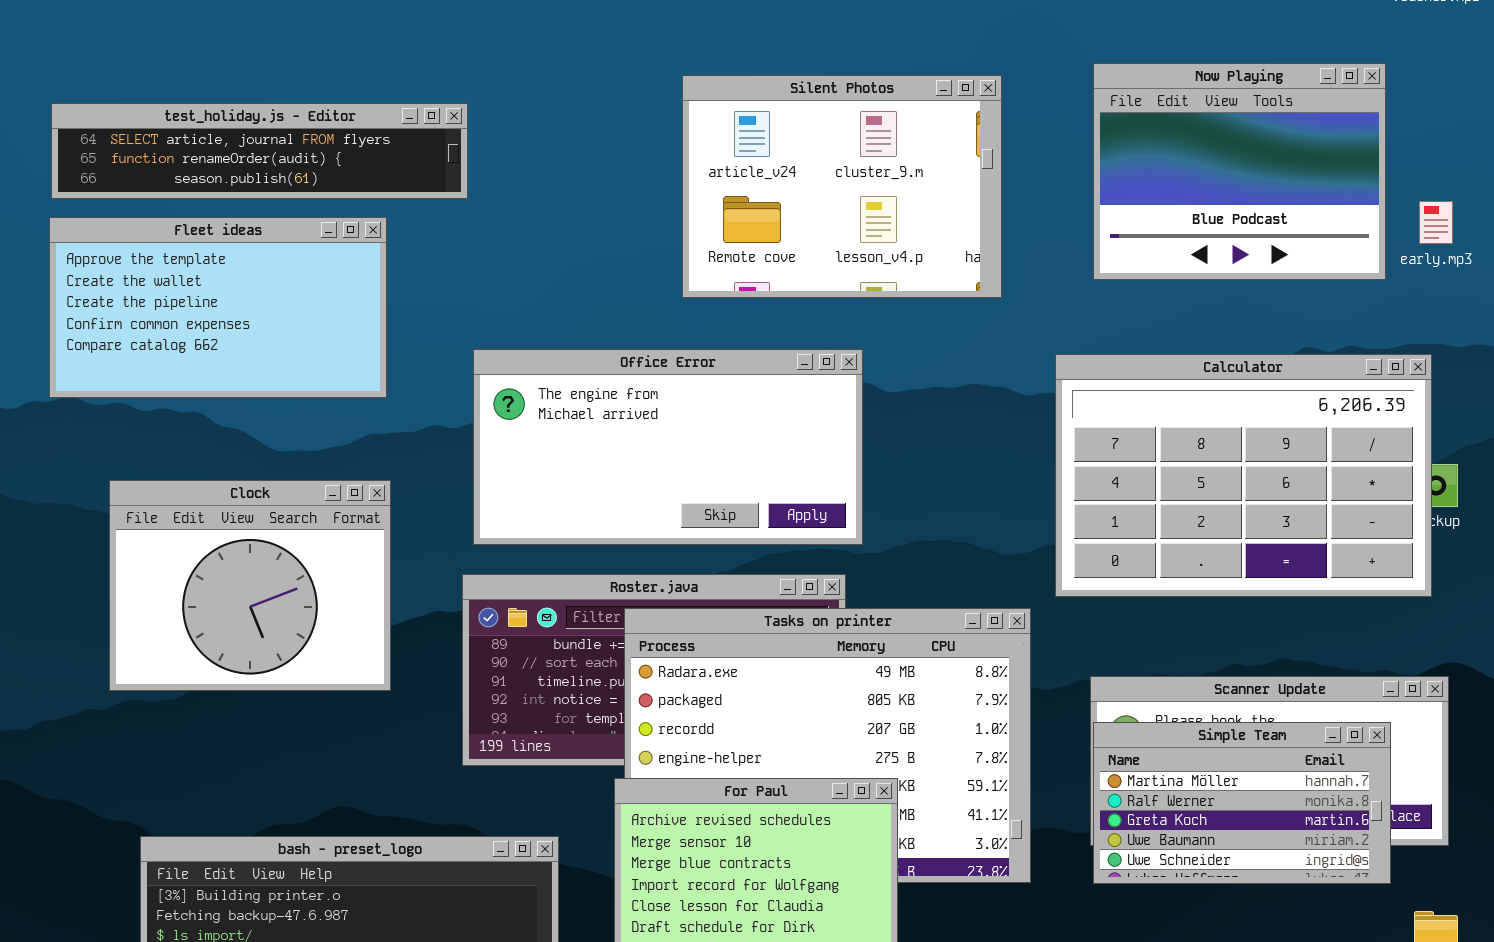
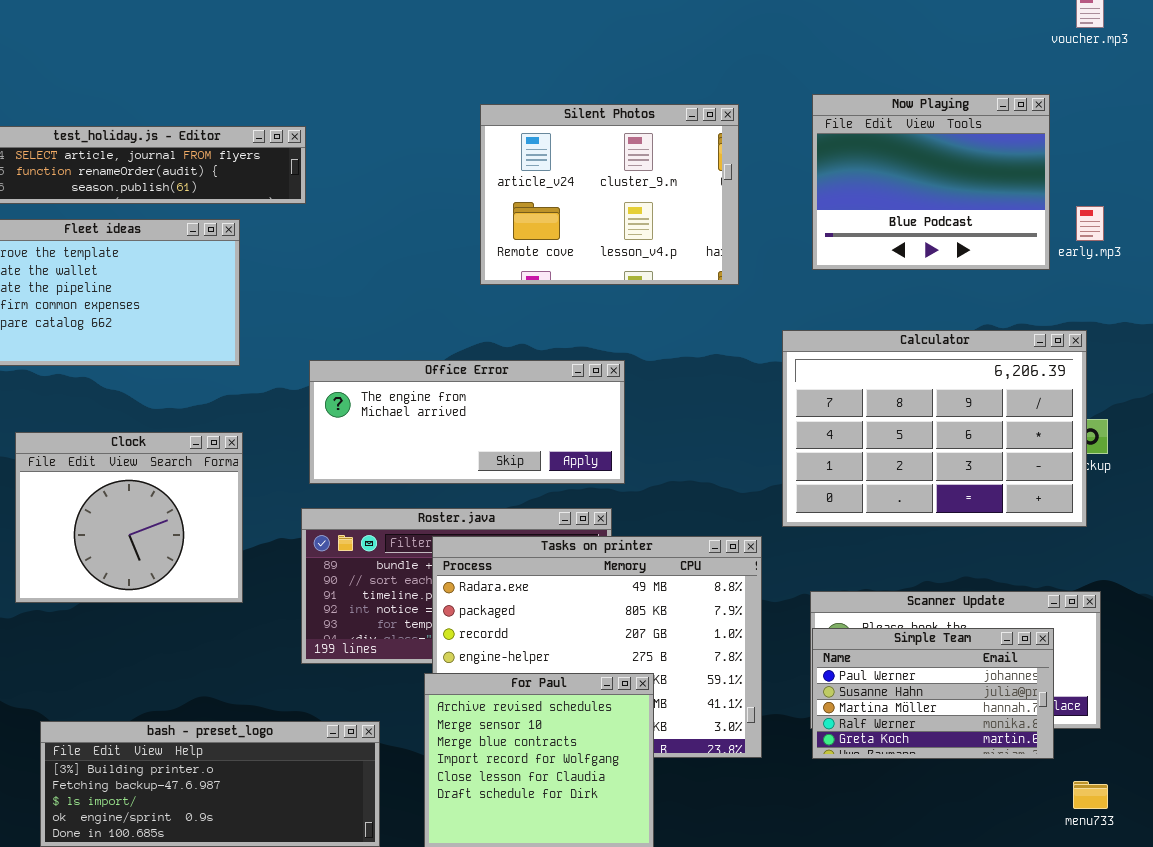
Office Error: [473,349,863,545] -> [309,360,625,484], resized
Simple Team: [1093,722,1391,884] -> [812,628,1054,759], scrolled up 2 rows

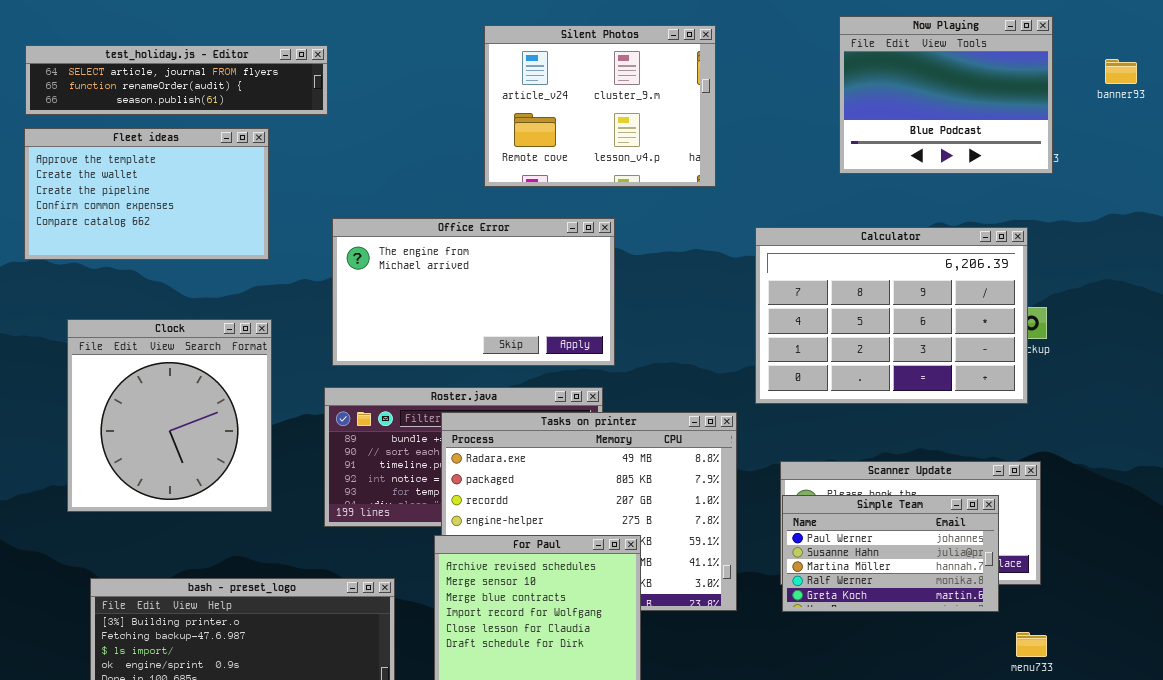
Now Playing: [812,94,1050,270] -> [839,16,1053,174], moved
Office Error: [309,360,625,484] -> [332,218,615,366], resized
Clock: [15,432,243,603] -> [67,319,272,512], resized

